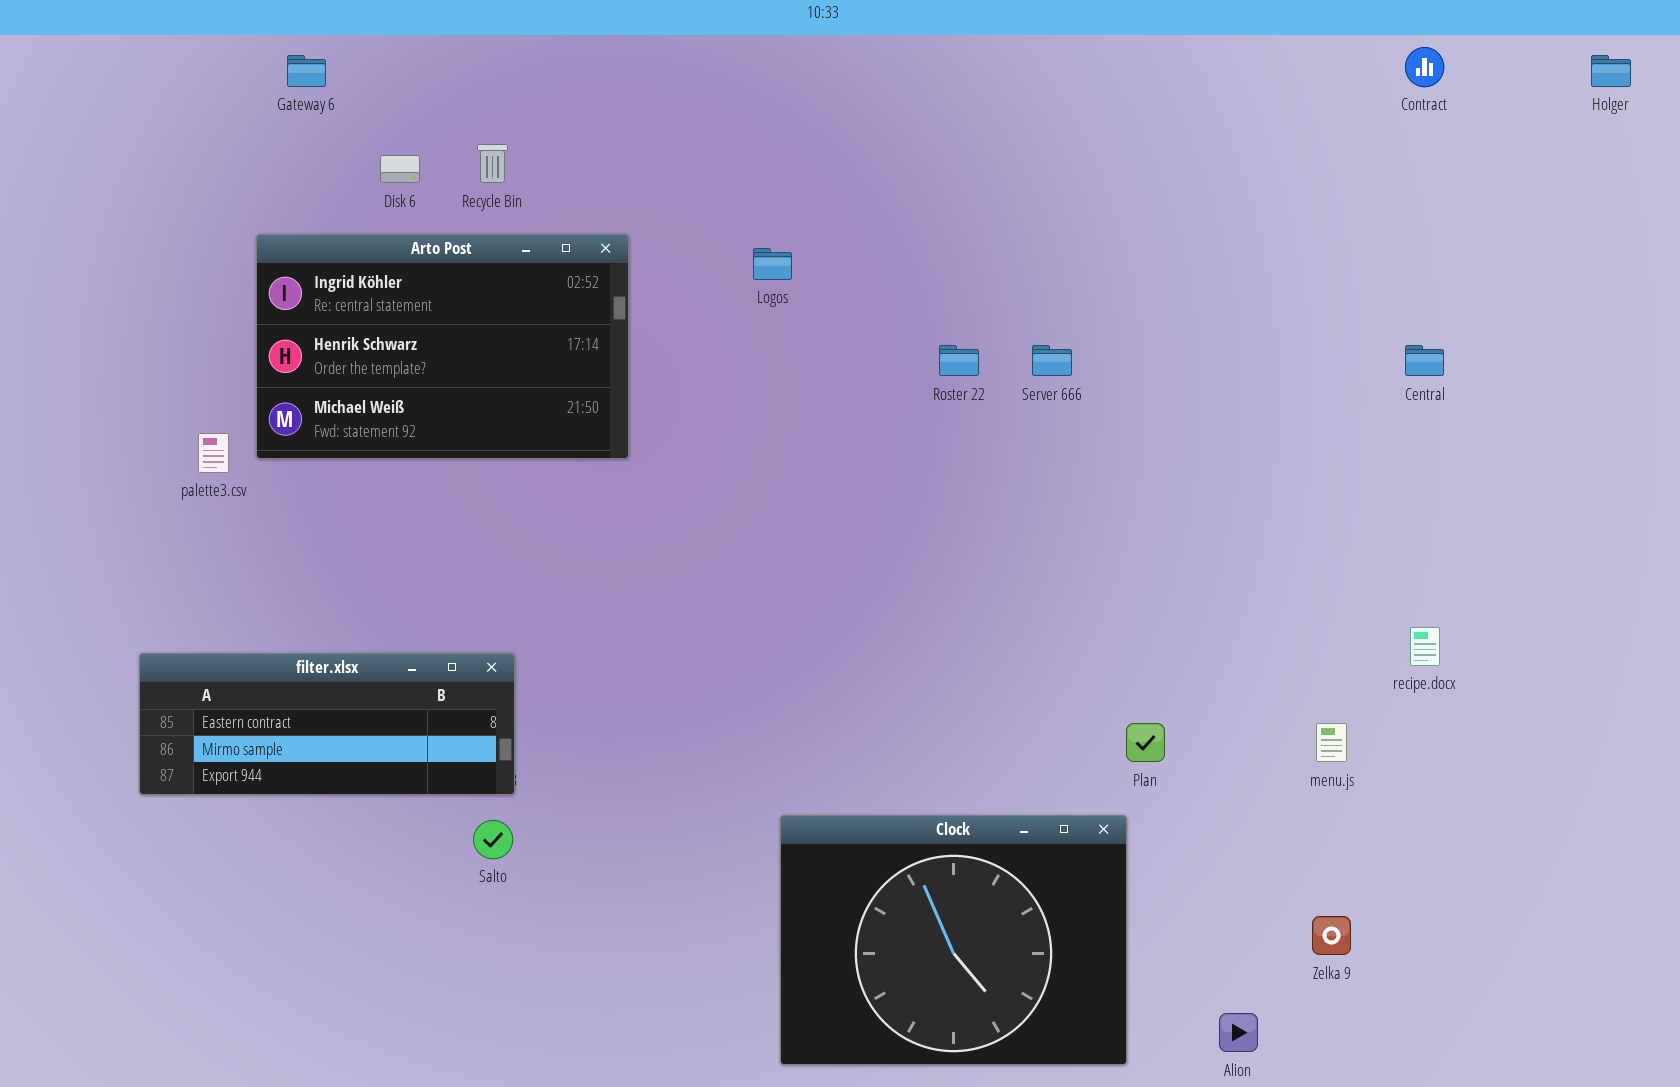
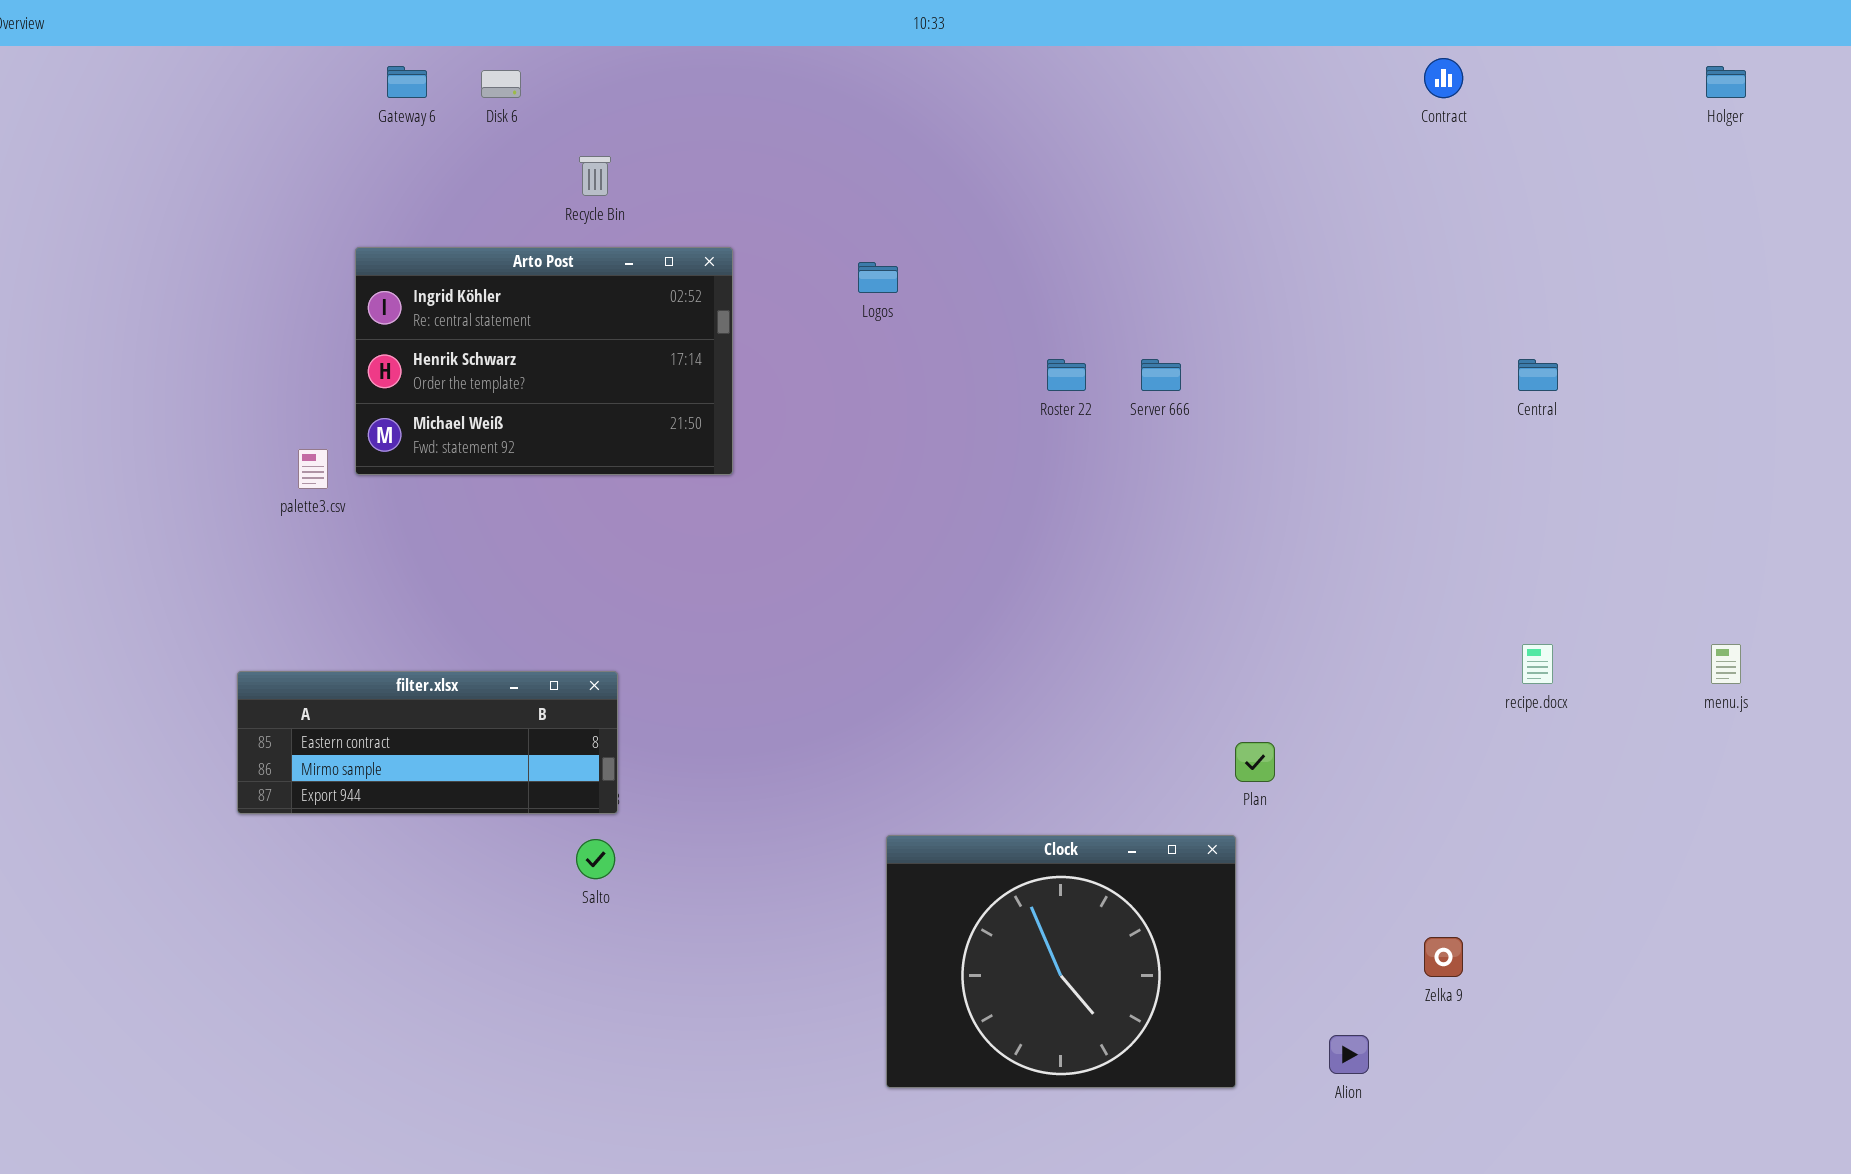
Contract: [1405,47,1444,87] -> [1424,58,1463,98], moved
Disk 6: [380,155,420,183] -> [481,70,521,98], moved
menu.js: [1316,723,1347,762] -> [1711,644,1741,684], moved

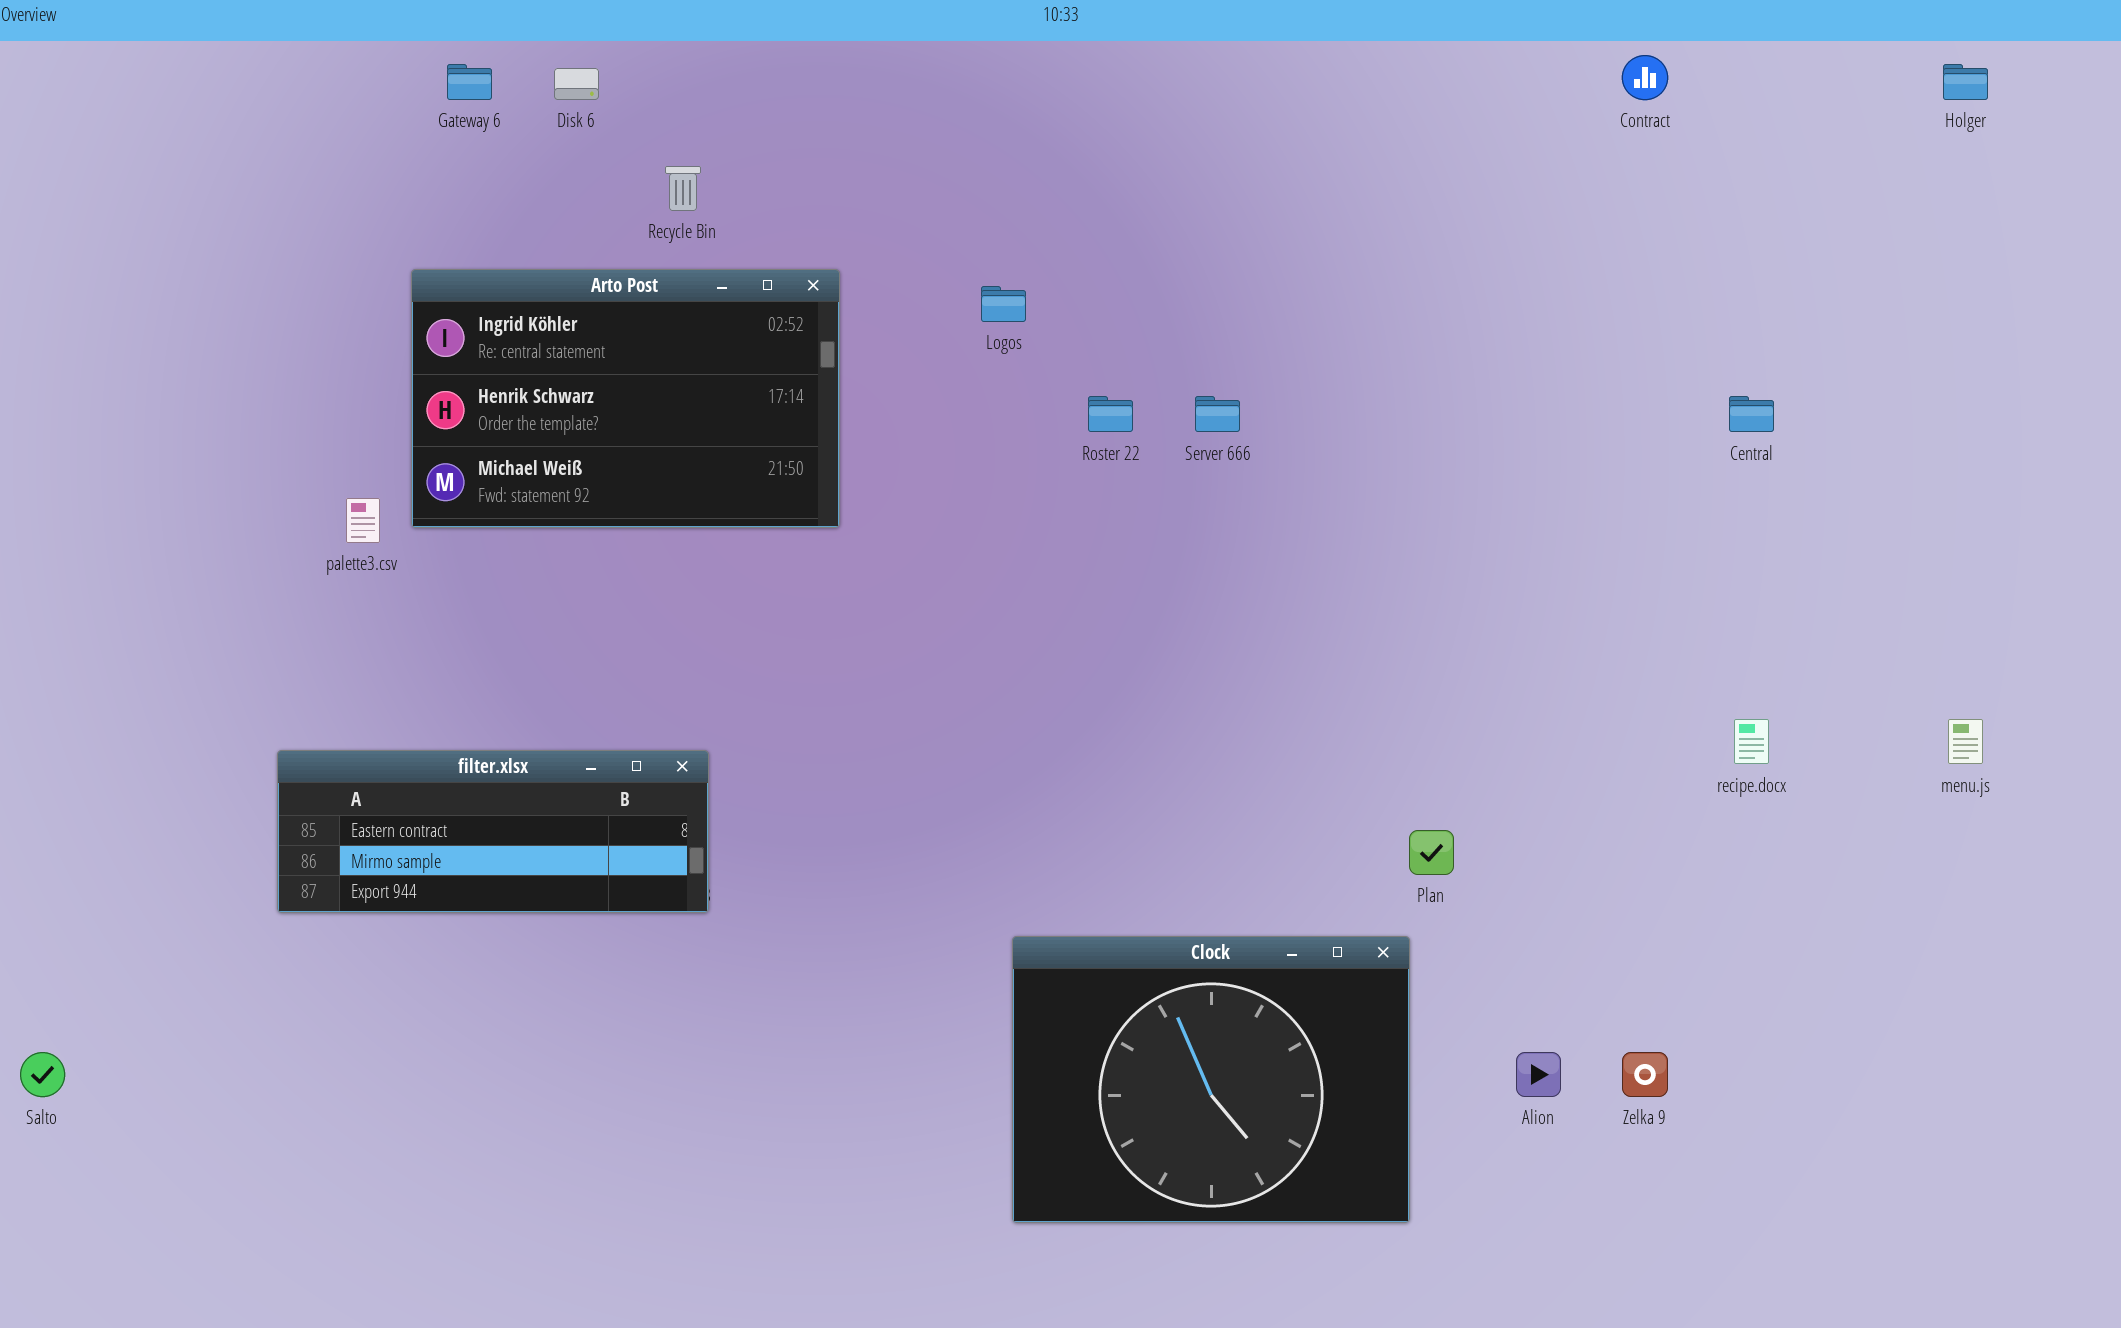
Roster 22: [1047,359,1086,391] -> [1088,396,1133,432], moved
Server 666: [1141,359,1181,391] -> [1195,396,1240,432], moved
Salto: [576,839,615,879] -> [20,1052,65,1097], moved
Alion: [1329,1035,1369,1074] -> [1516,1052,1561,1097], moved

